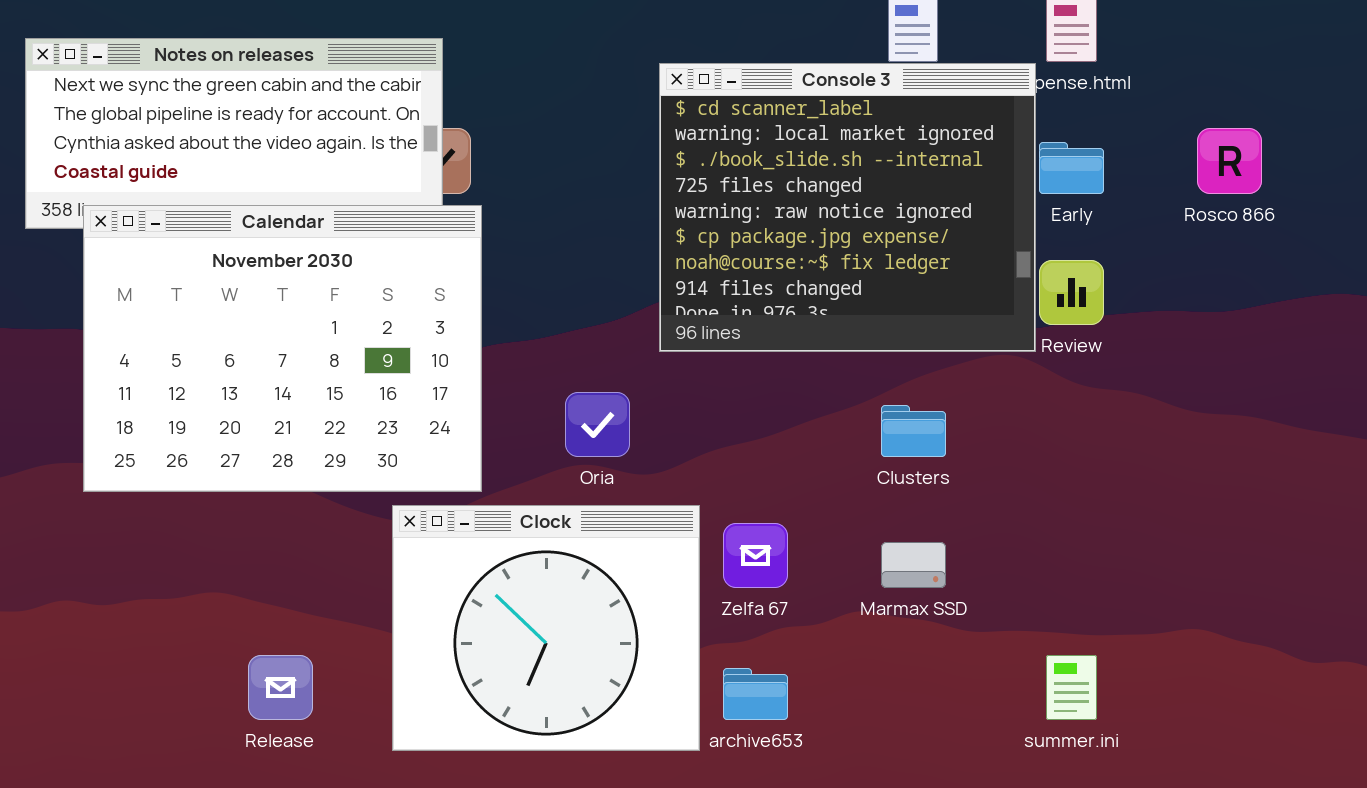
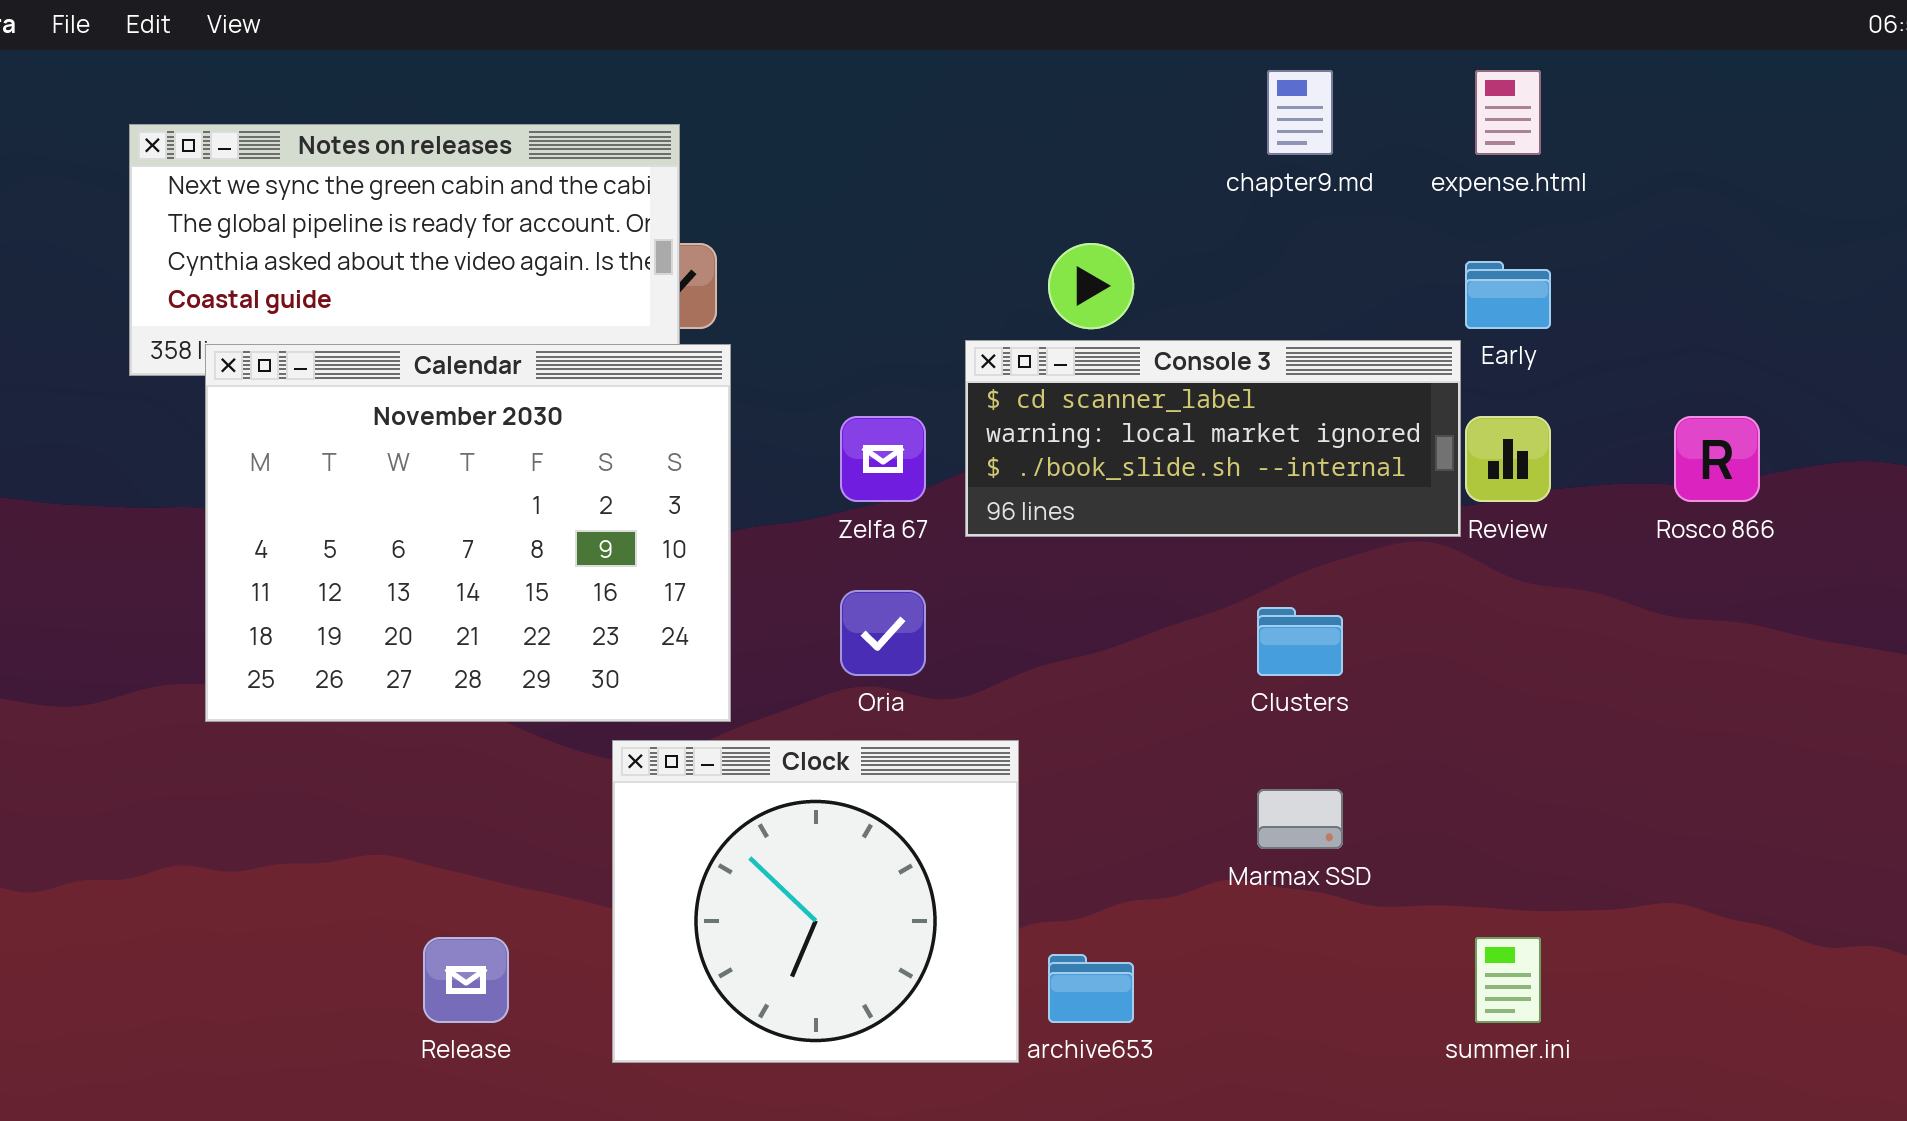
Console 3: [659,63,1036,352] -> [965,340,1461,537], resized
Rosco 866: [1197,128,1262,194] -> [1674,416,1760,502], moved
Zelfa 67: [723,523,788,588] -> [840,416,926,502], moved

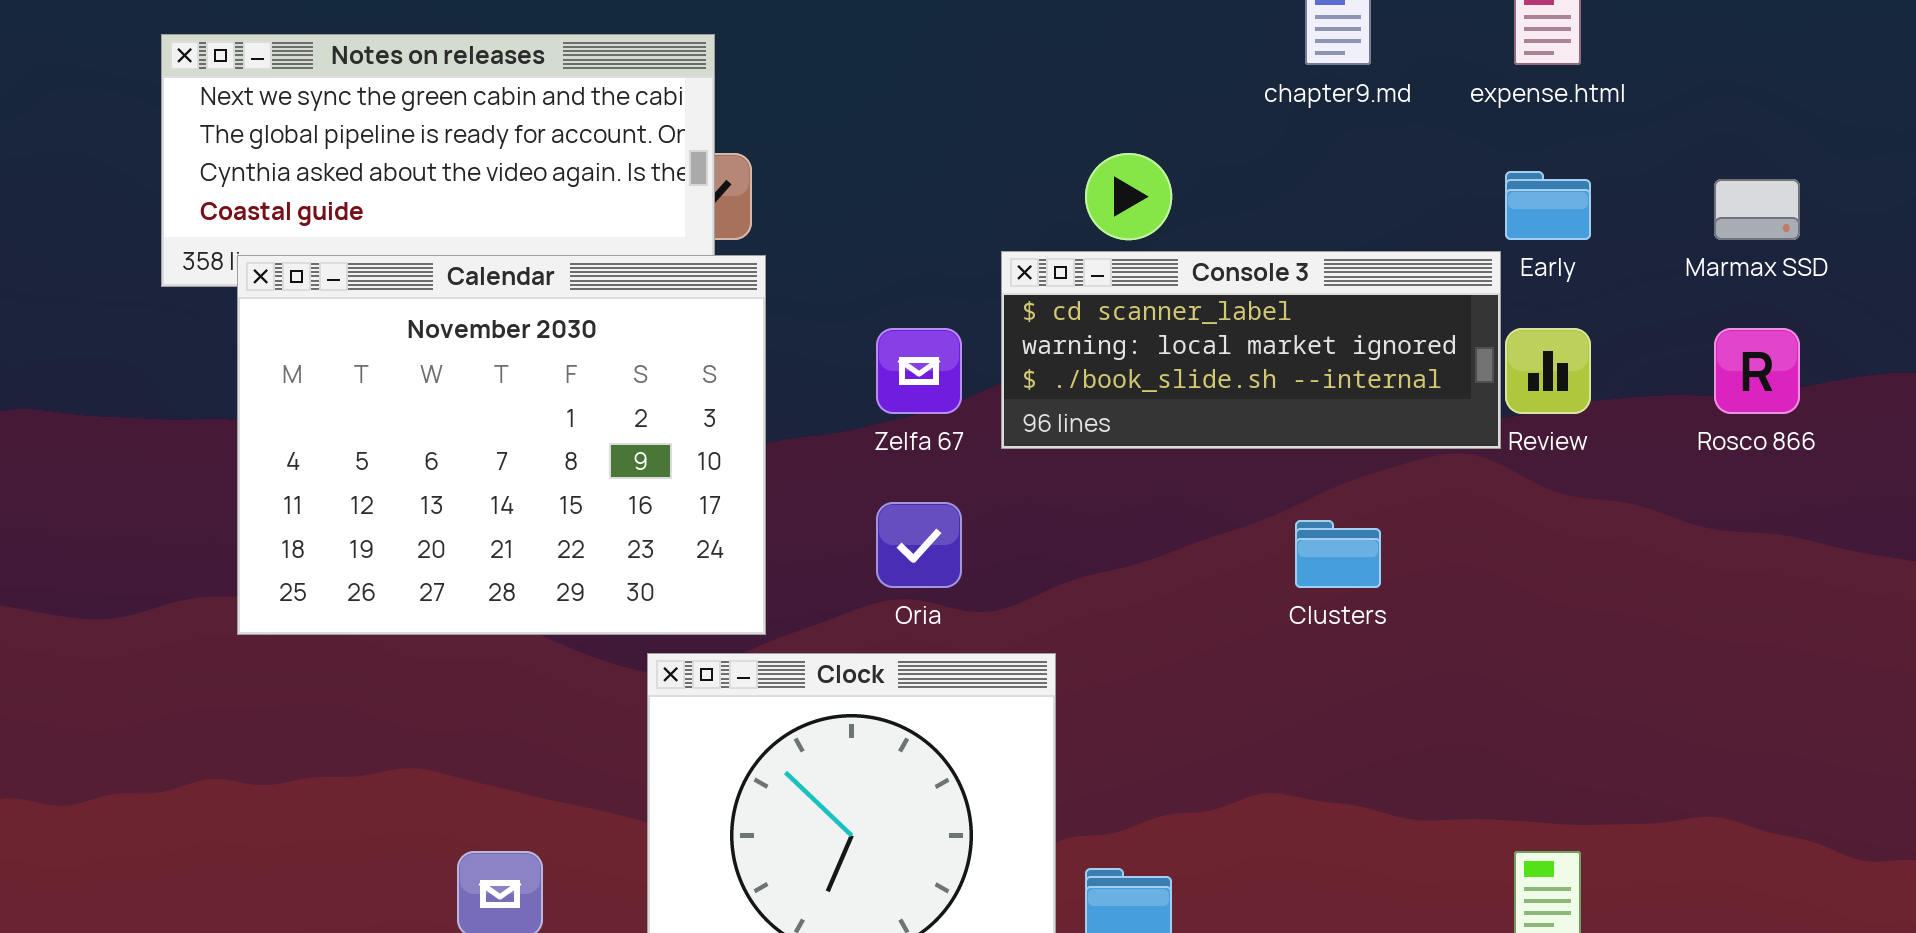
Marmax SSD: [1257,789,1343,849] -> [1714,179,1800,240], moved

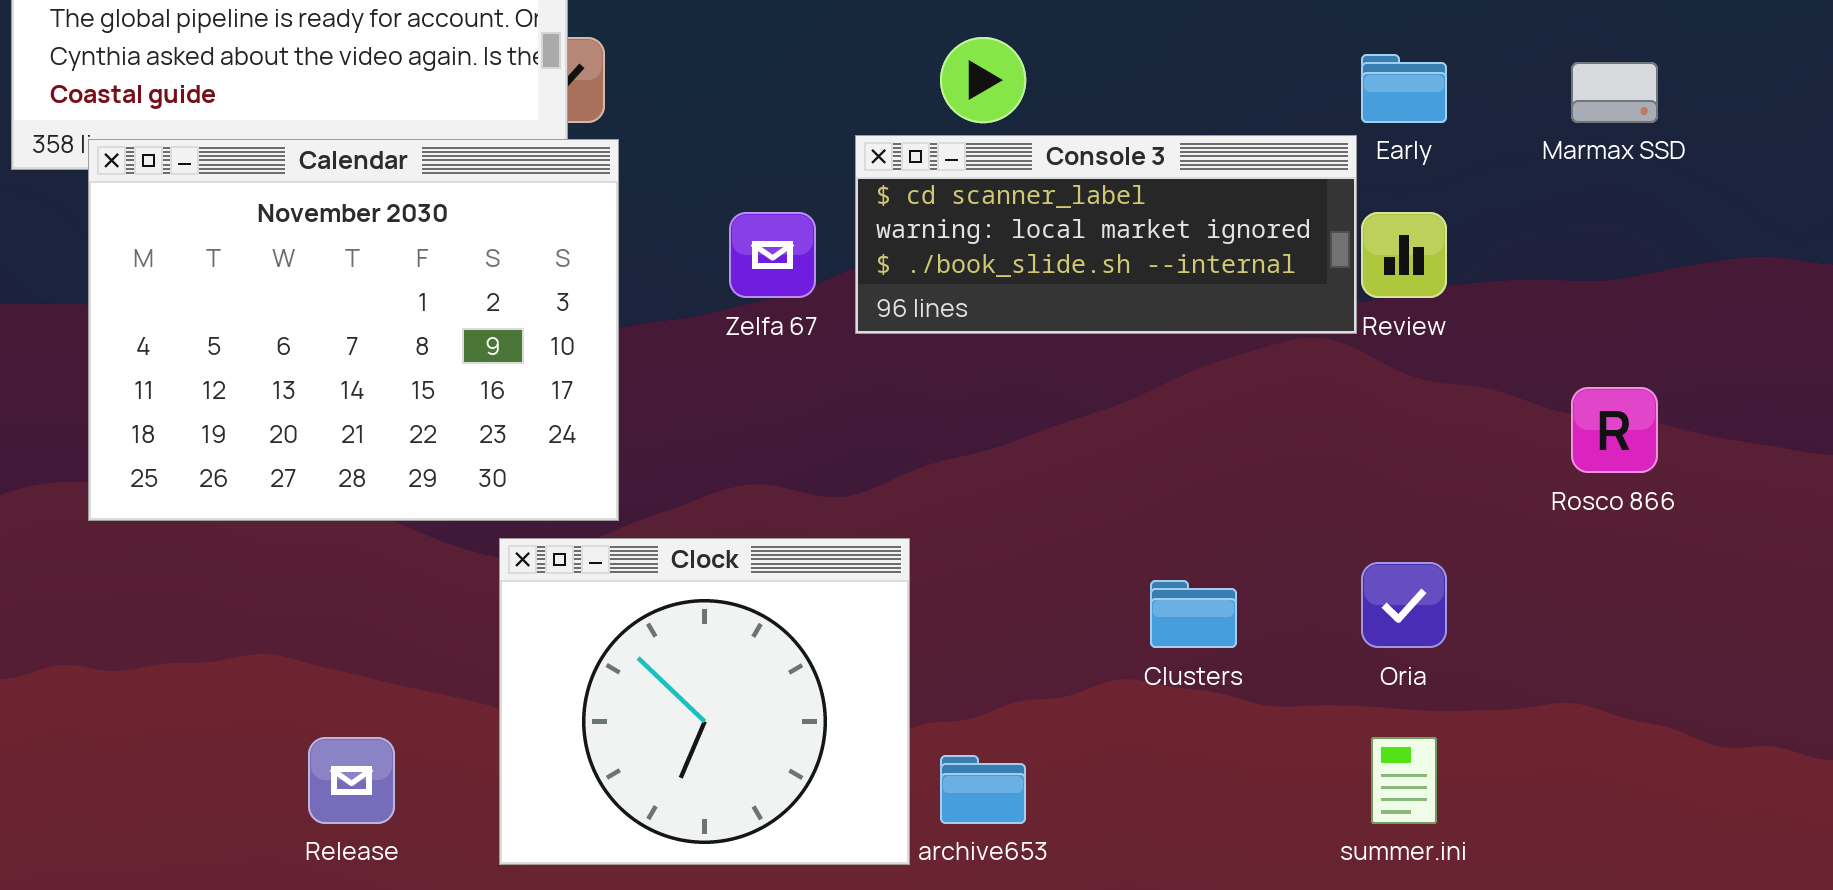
Rosco 866: [1714,328,1800,414] -> [1571,387,1658,473], moved
Oria: [876,502,962,588] -> [1361,562,1447,648], moved
Clusters: [1295,520,1381,588] -> [1150,580,1237,648], moved

